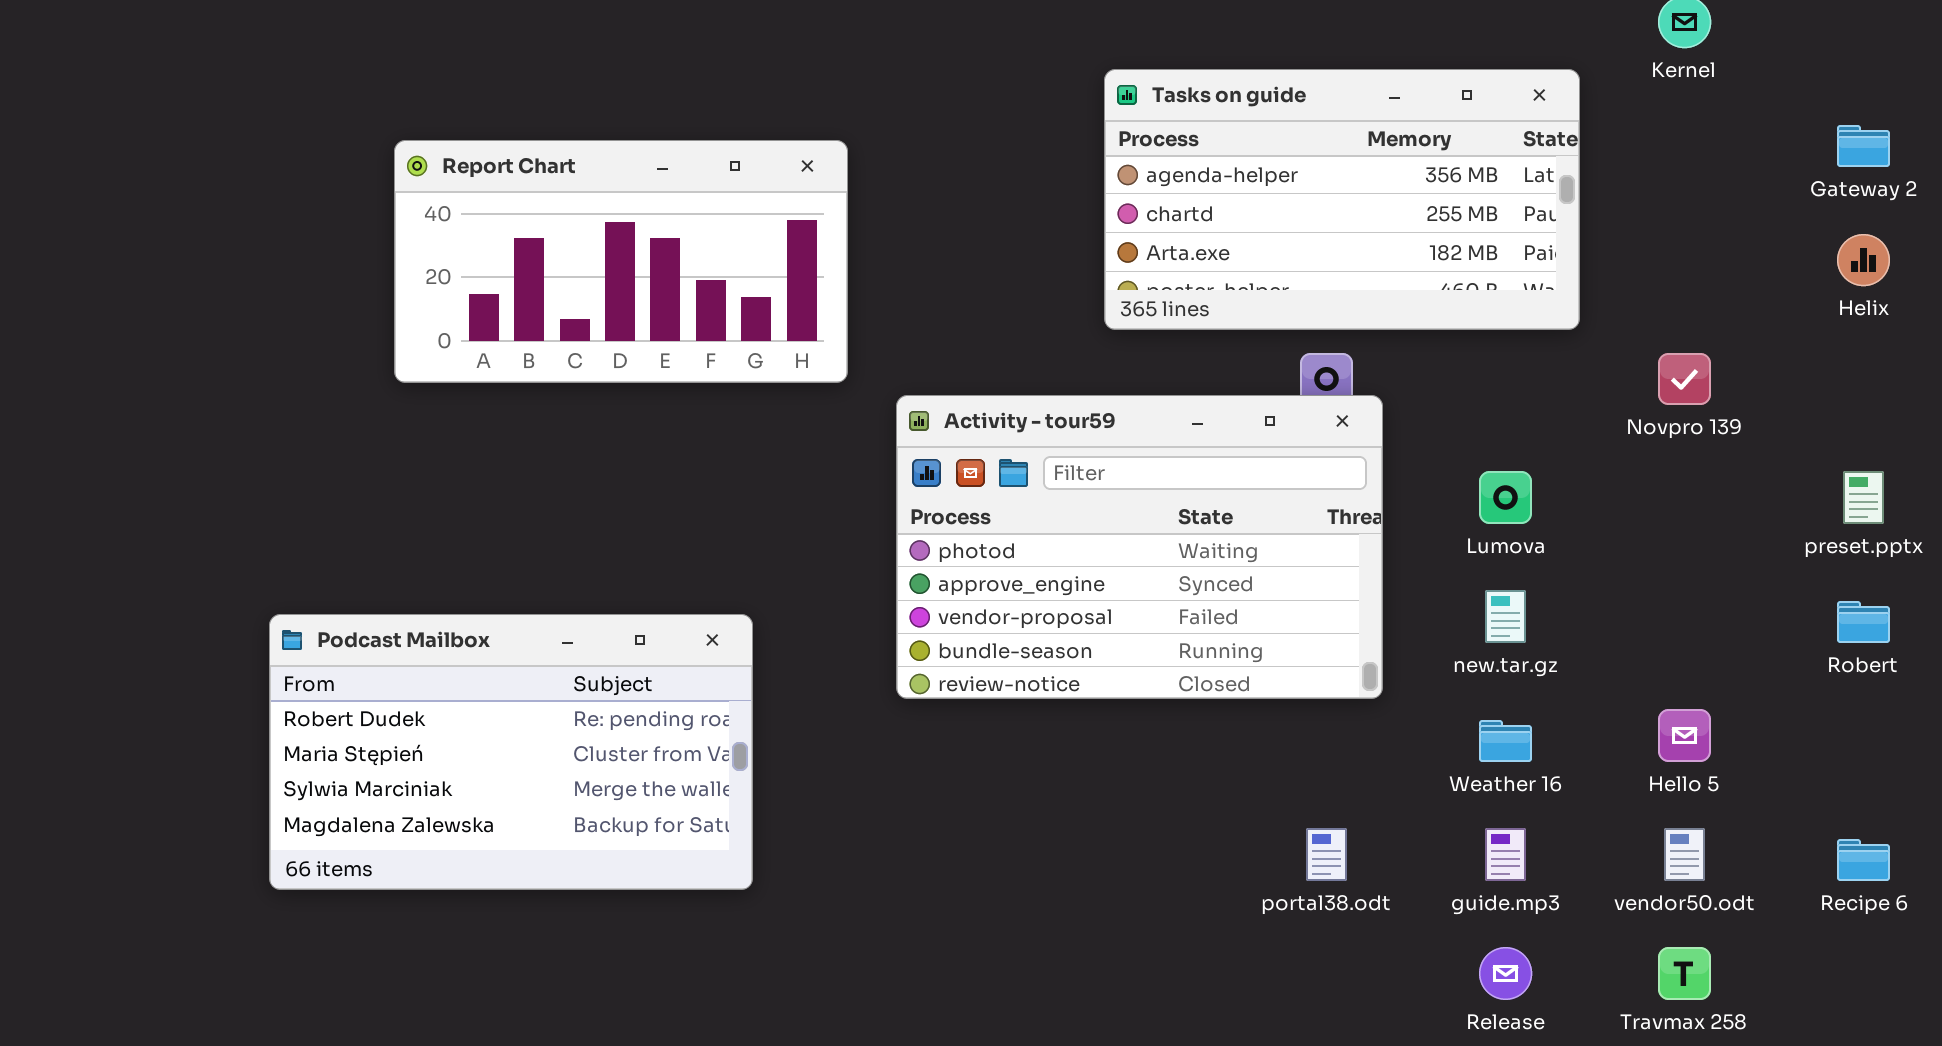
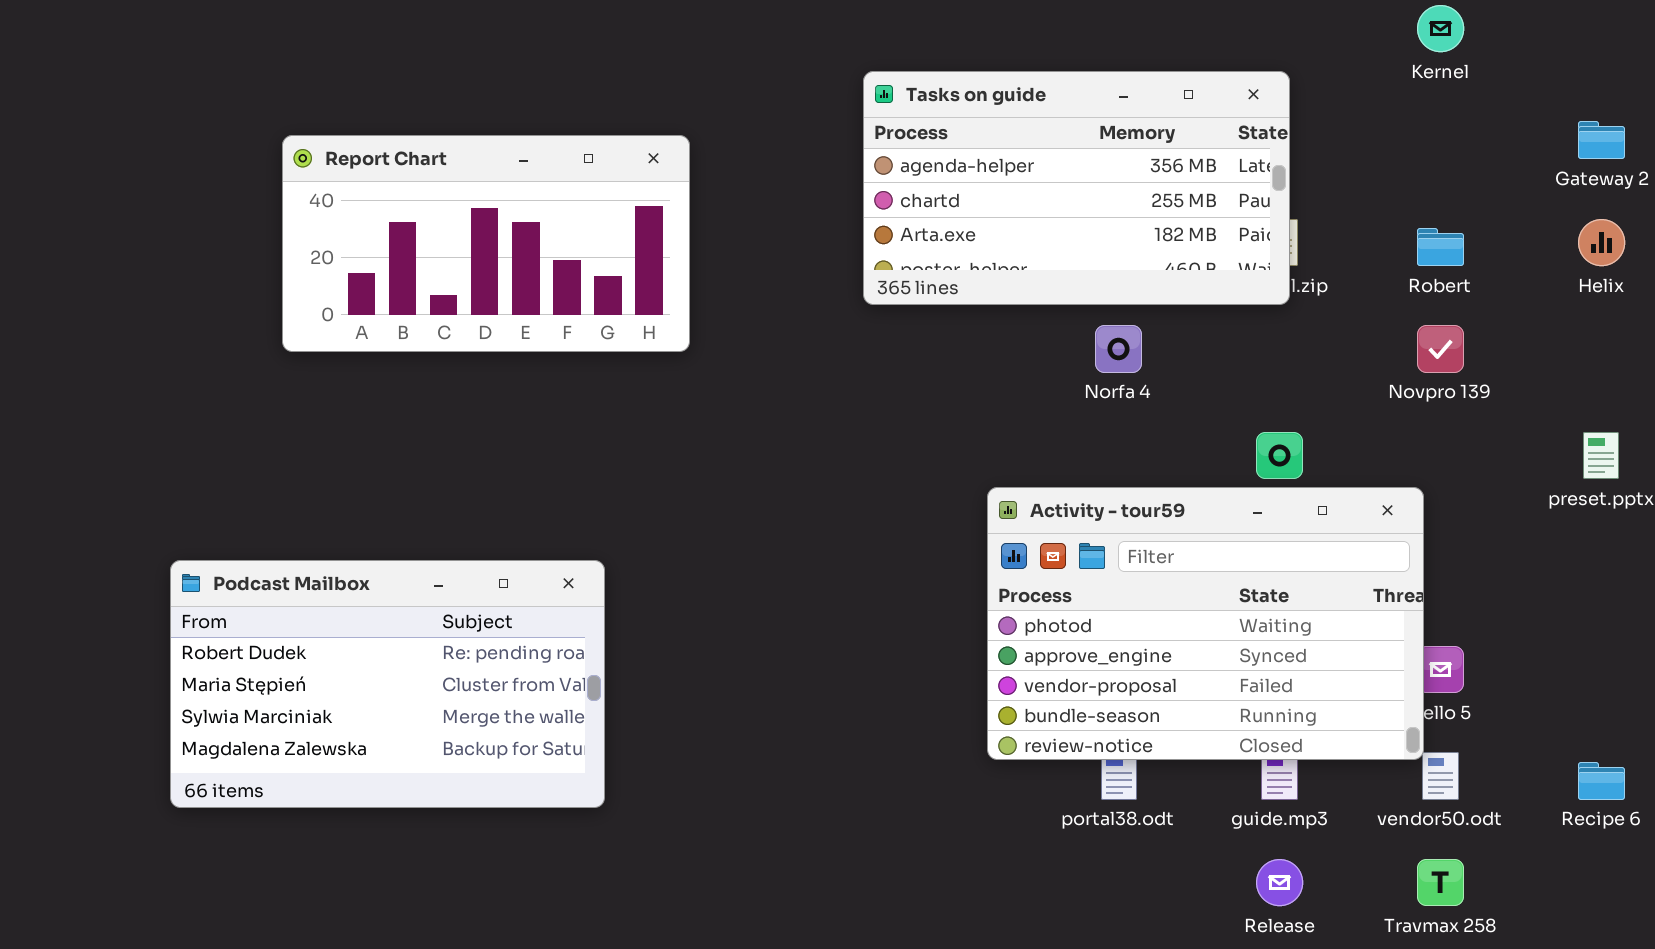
Tasks on guide: [1104,69,1580,330] -> [863,71,1290,305], moved
Activity - tour59: [896,395,1383,699] -> [987,487,1424,760], moved
Robert: [1837,601,1890,643] -> [1417,228,1464,266], moved

